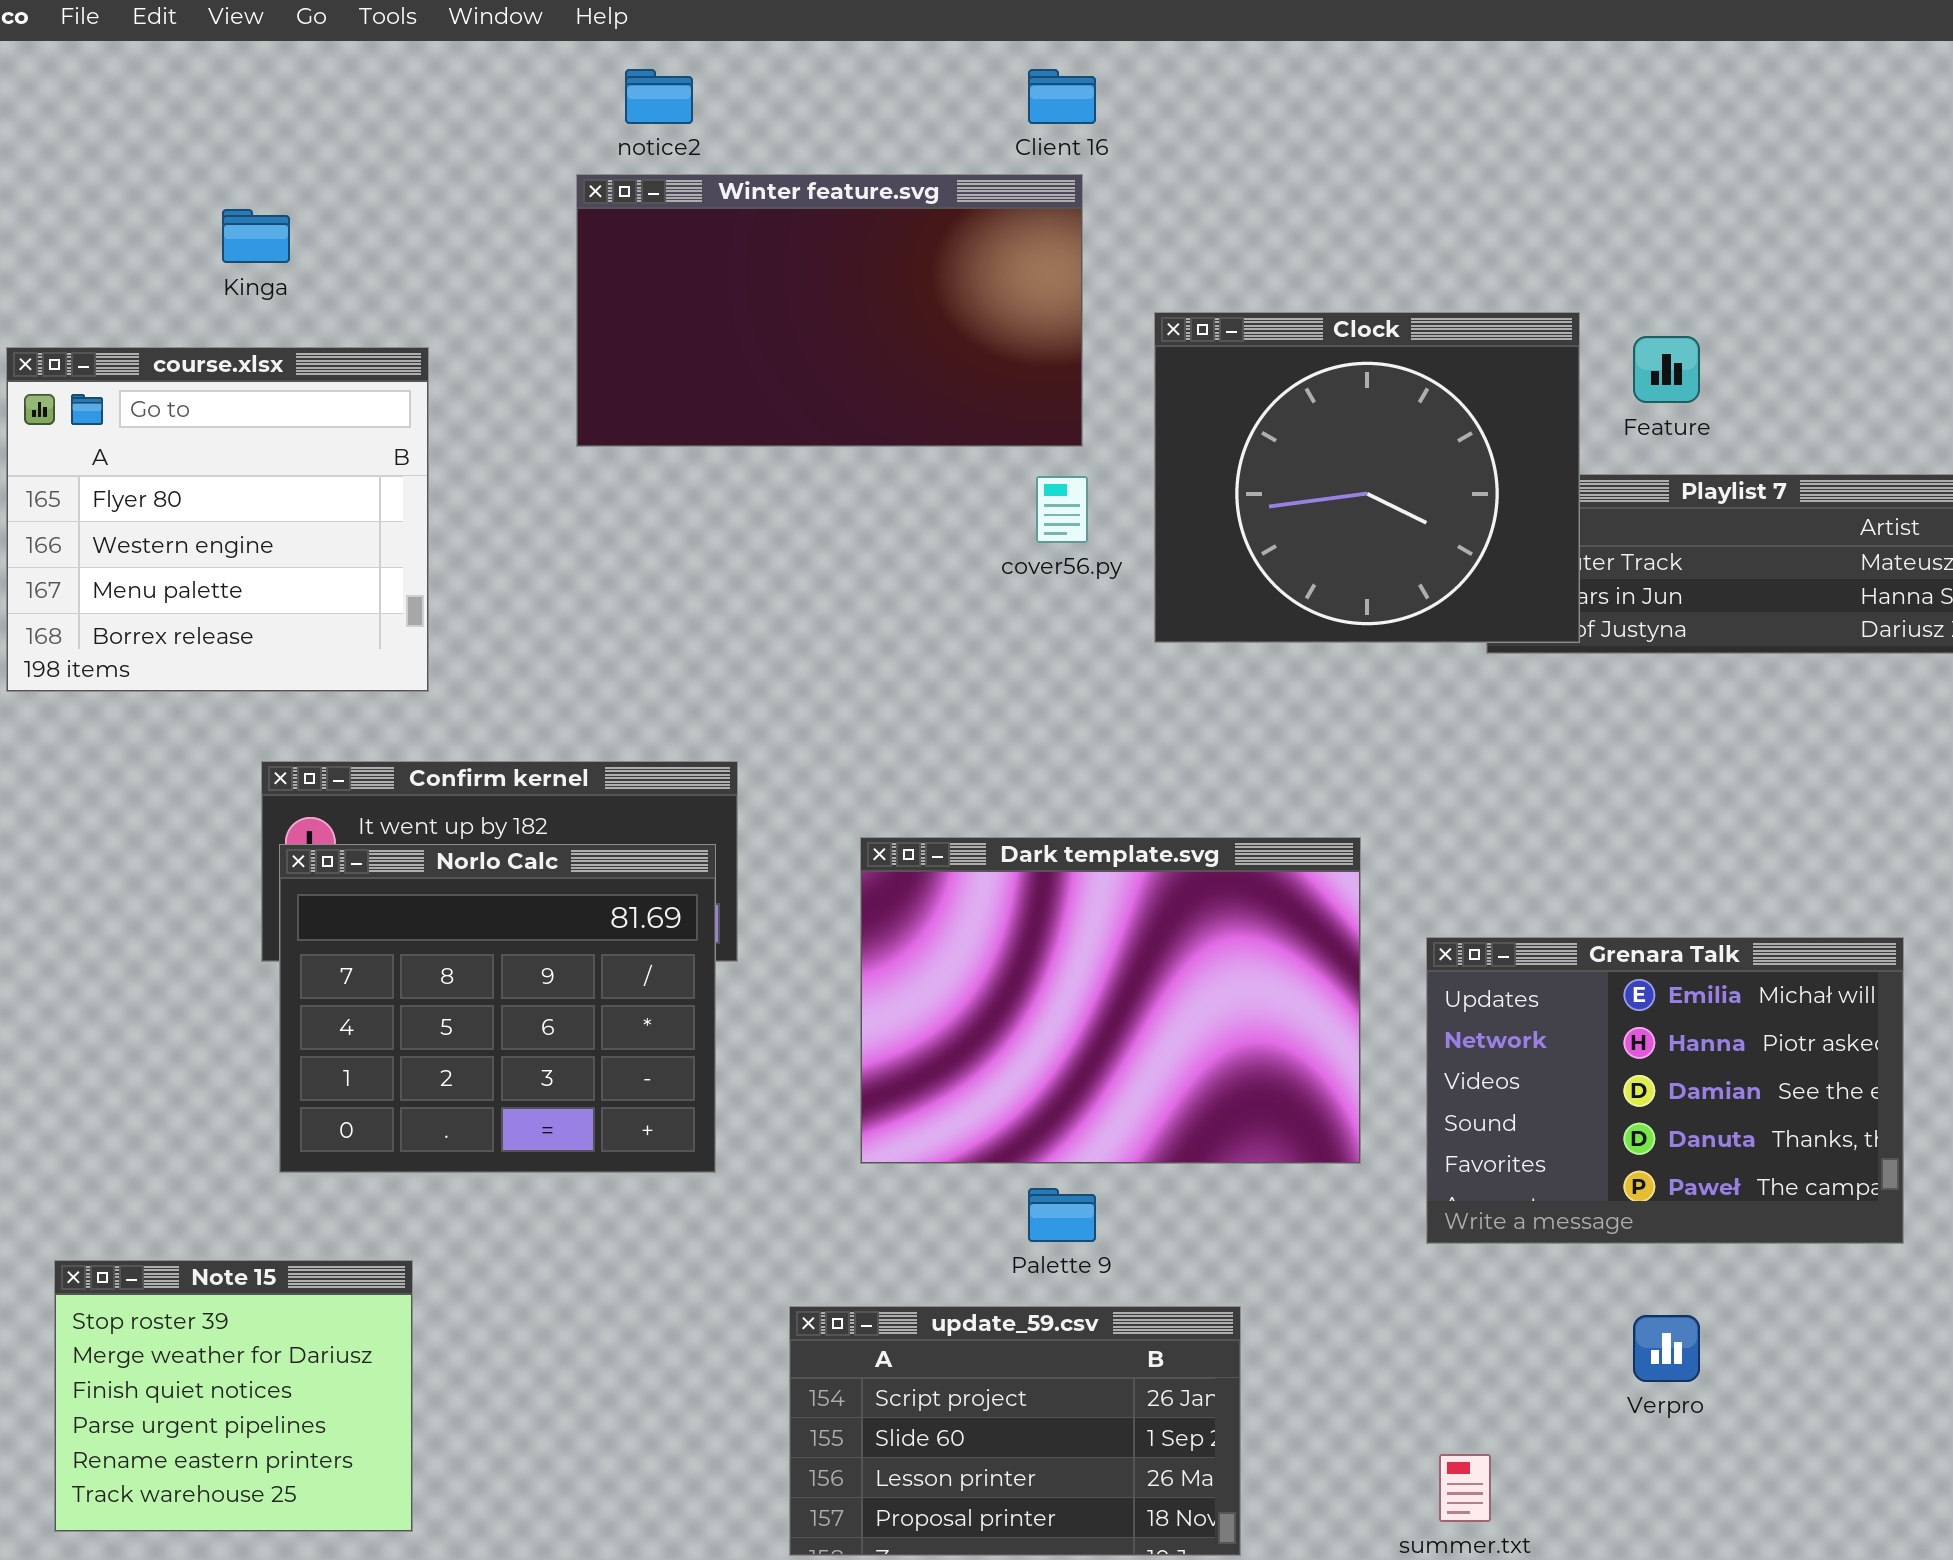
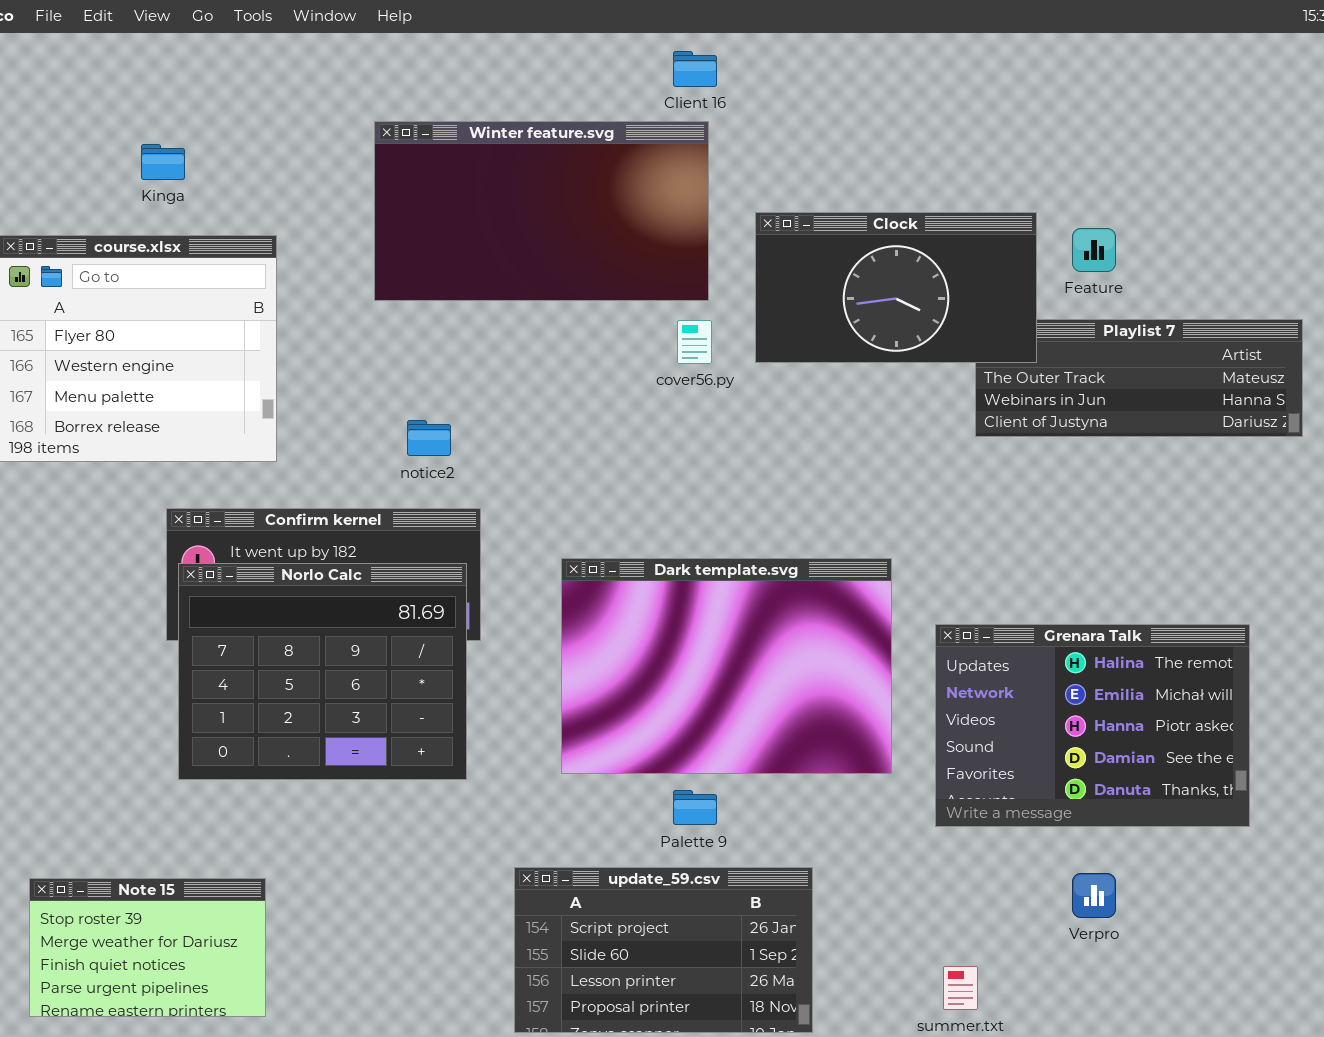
notice2: [625,69,693,124] -> [407,420,451,456], moved
Clock: [1154,312,1580,643] -> [755,212,1037,363], resized
Grenara Talk: [1426,937,1904,1244] -> [935,624,1250,827], scrolled up 1 row
Note 15: [54,1260,413,1532] -> [29,878,266,1017], resized

